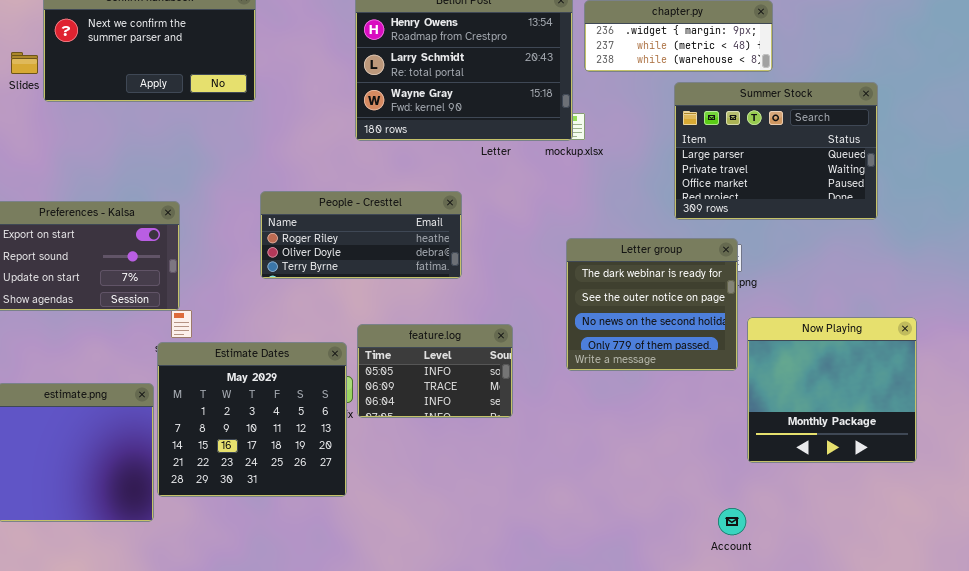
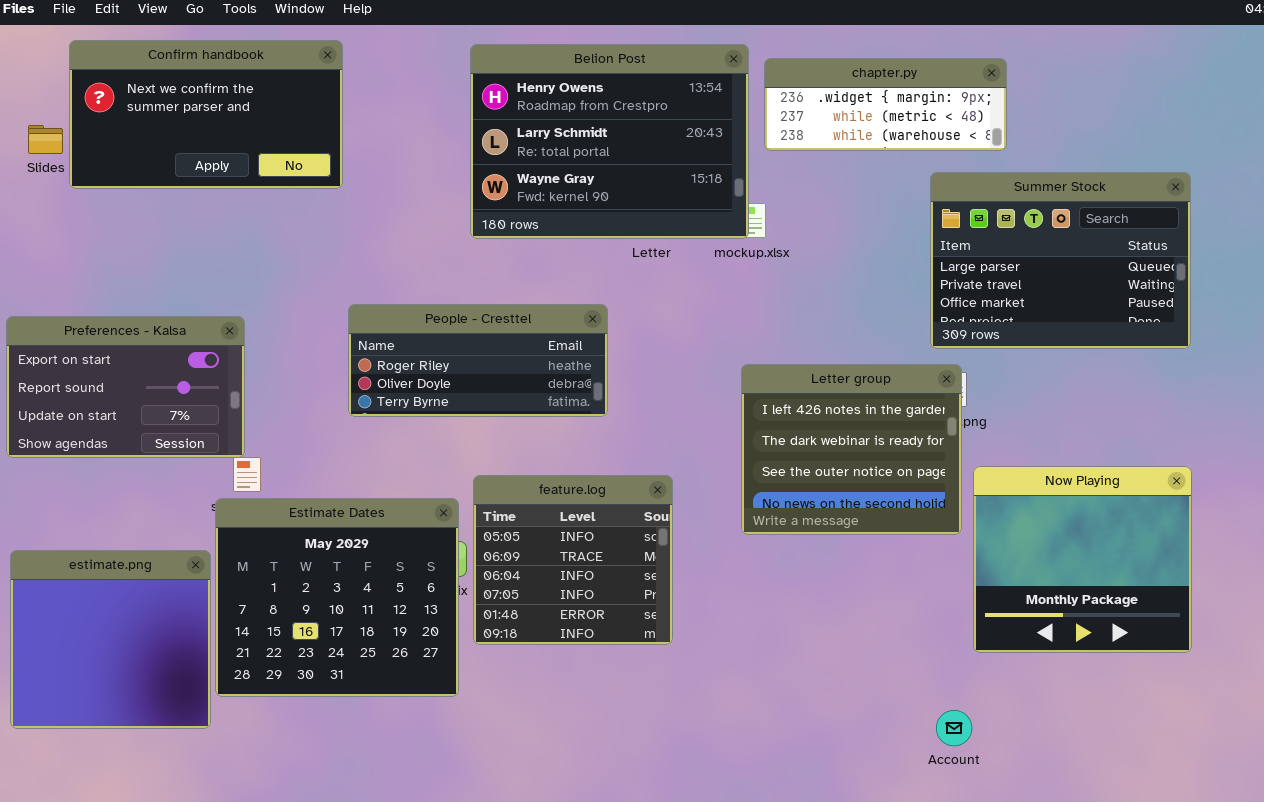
Summer Stock: [674,82,878,220] -> [930,172,1191,349], moved
Letter group: [566,238,738,371] -> [741,364,962,535], scrolled up 1 row
feature.log: [357,324,513,418] -> [473,475,673,645], resized

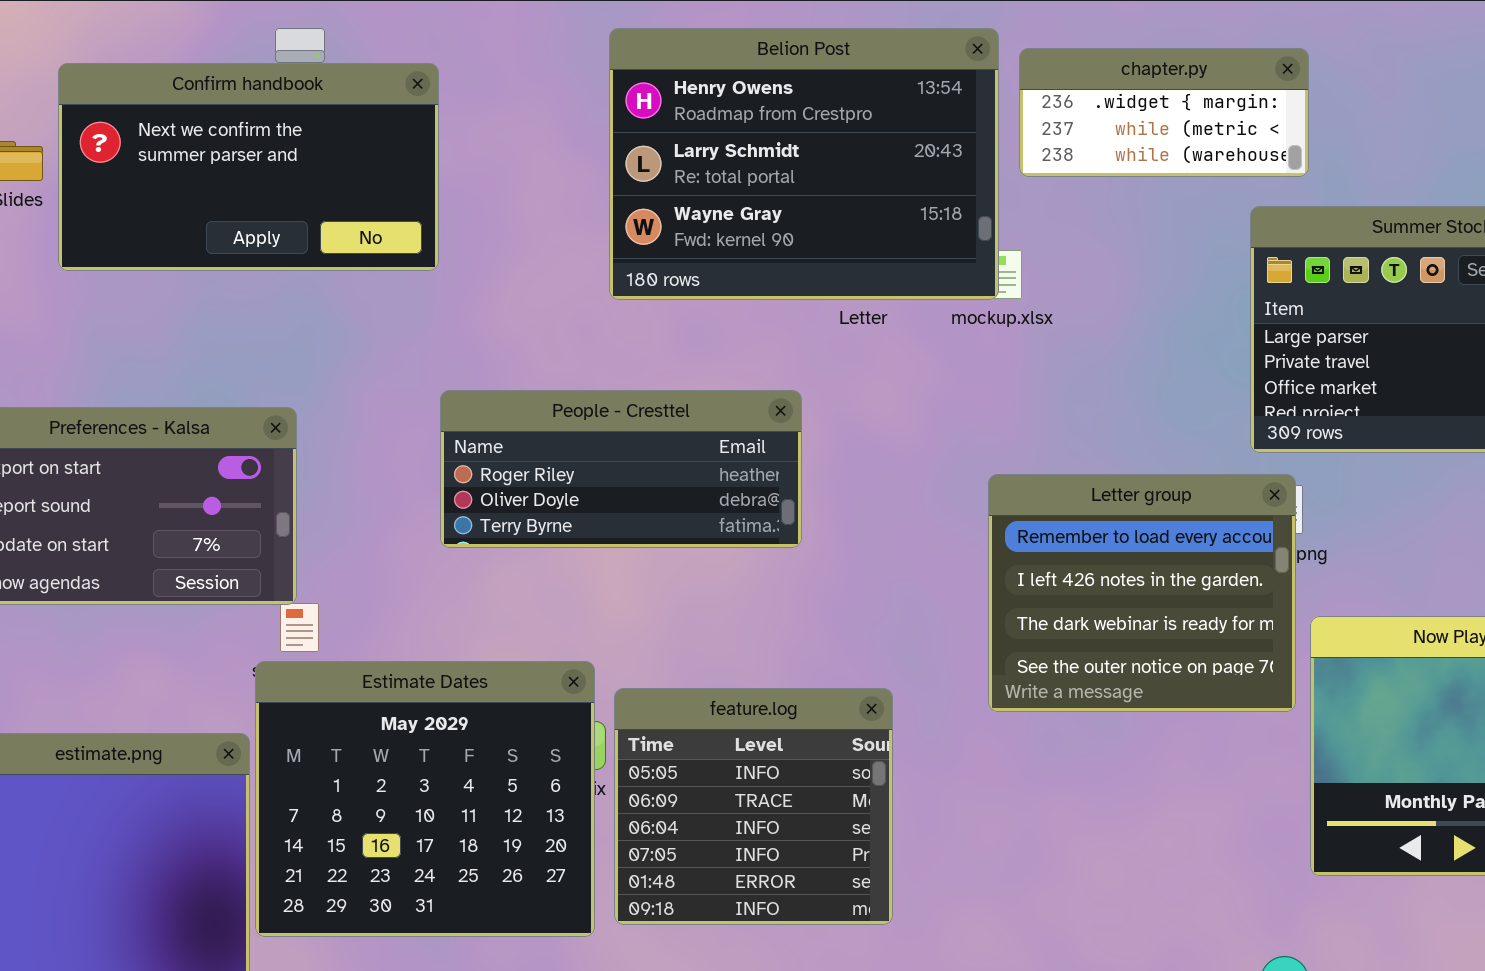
Confirm handbook: [69,40,343,189] -> [58,63,439,271], moved
chapter.py: [764,58,1007,151] -> [1019,48,1309,177], resized
Letter group: [741,364,962,535] -> [988,474,1296,712], scrolled up 1 row
feature.log: [473,475,673,645] -> [614,688,893,925], moved

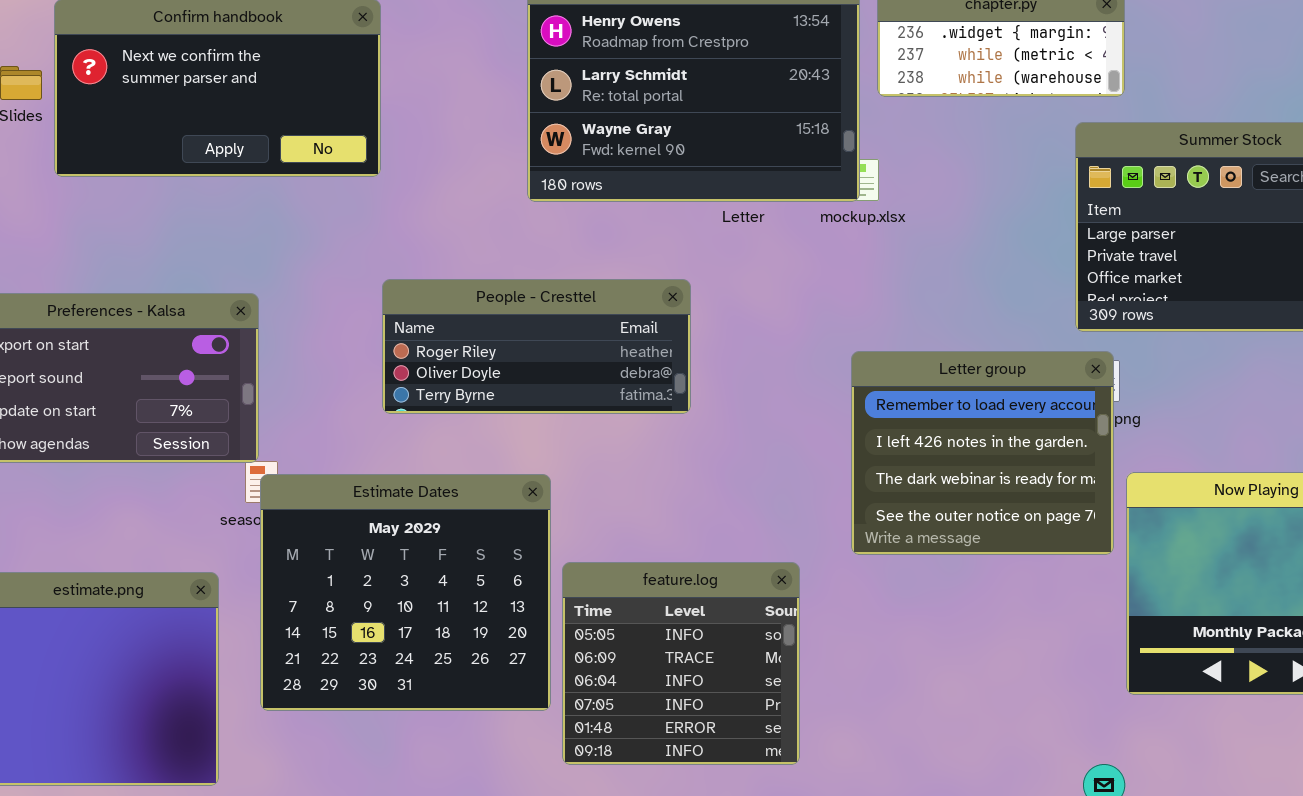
Estimate Dates: [255,661,595,937] -> [260,474,551,711], moved
feature.log: [614,688,893,925] -> [562,562,800,765], moved

